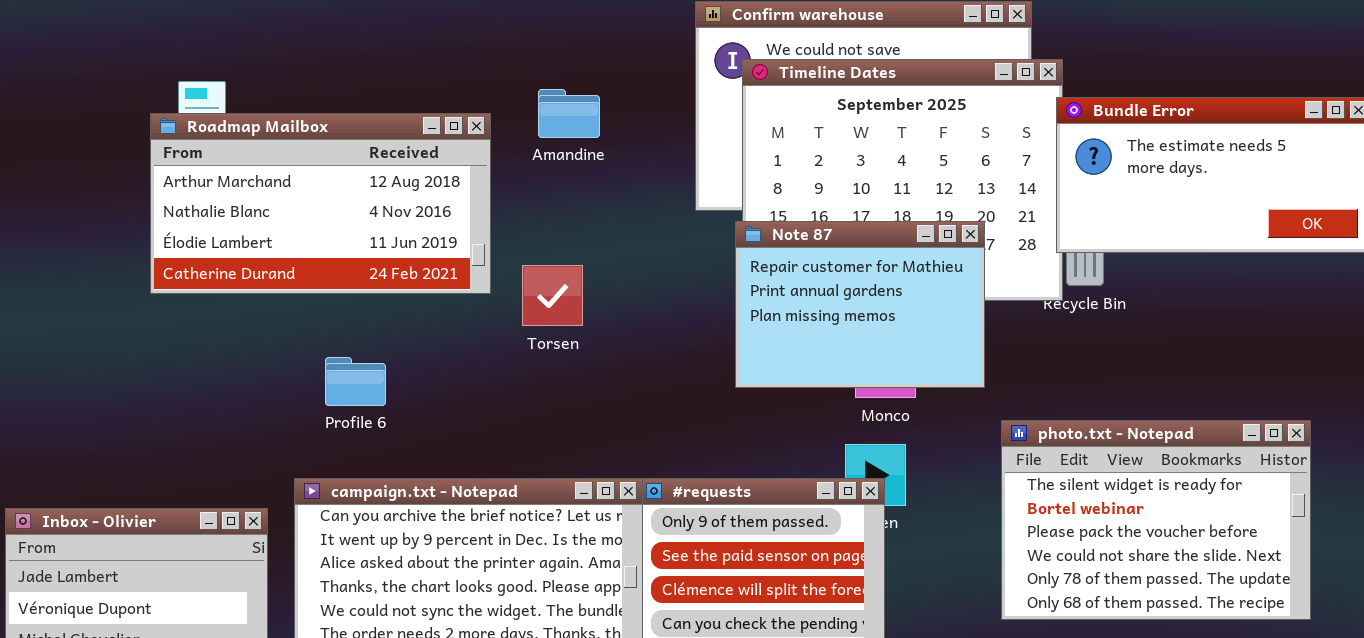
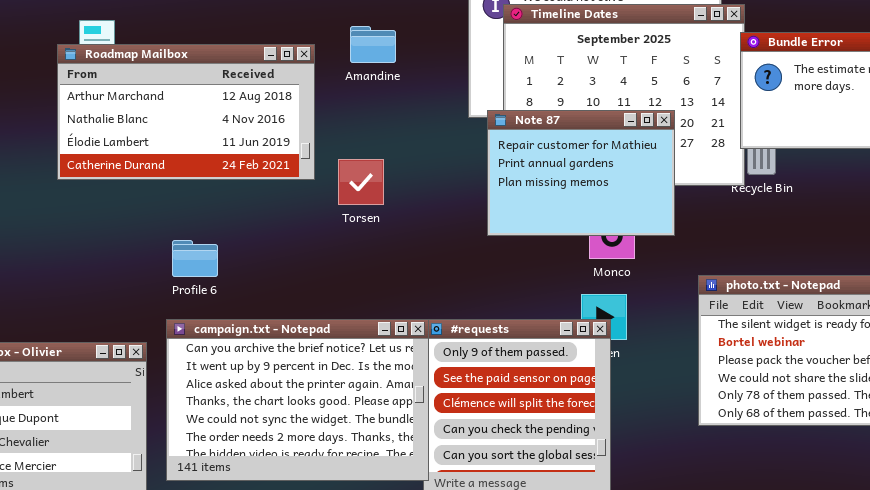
Note 87: [735,221,985,388] -> [487,110,675,236], moved
Profile 6: [325,357,386,406] -> [172,240,218,277], moved

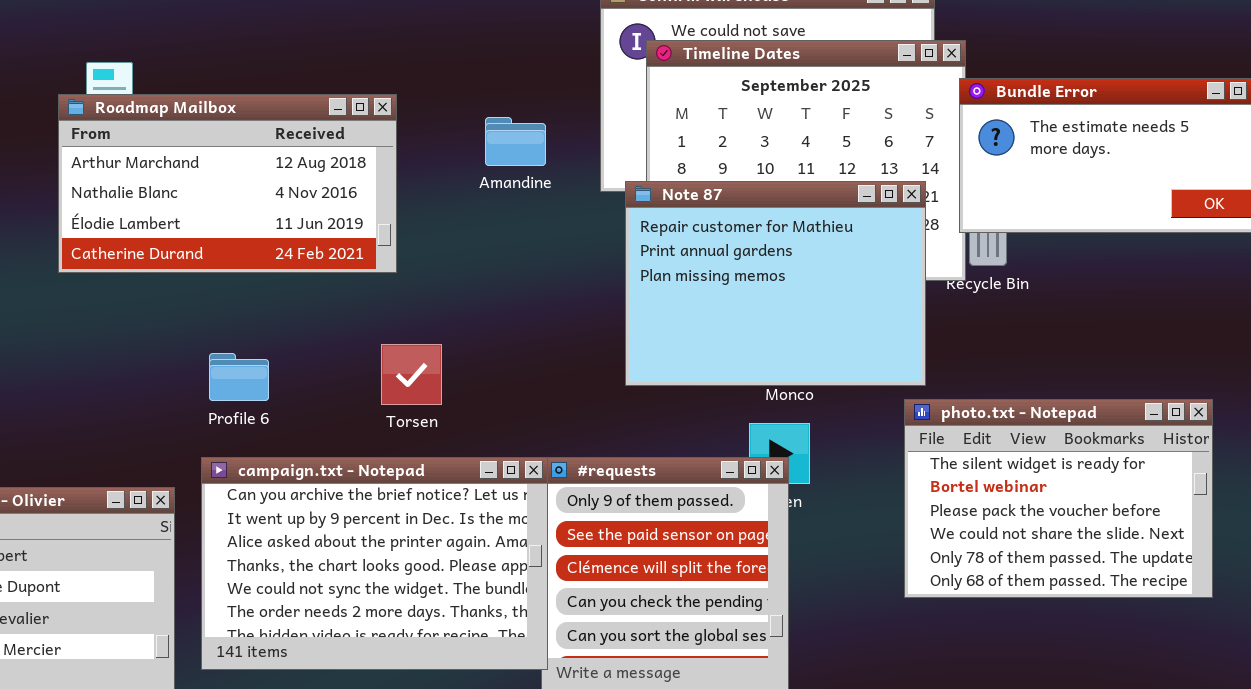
Amandine: [350,26,396,63] -> [485,117,546,166], moved
Note 87: [487,110,675,236] -> [625,181,926,386], resized
Torsen: [338,159,384,205] -> [381,344,442,405], moved

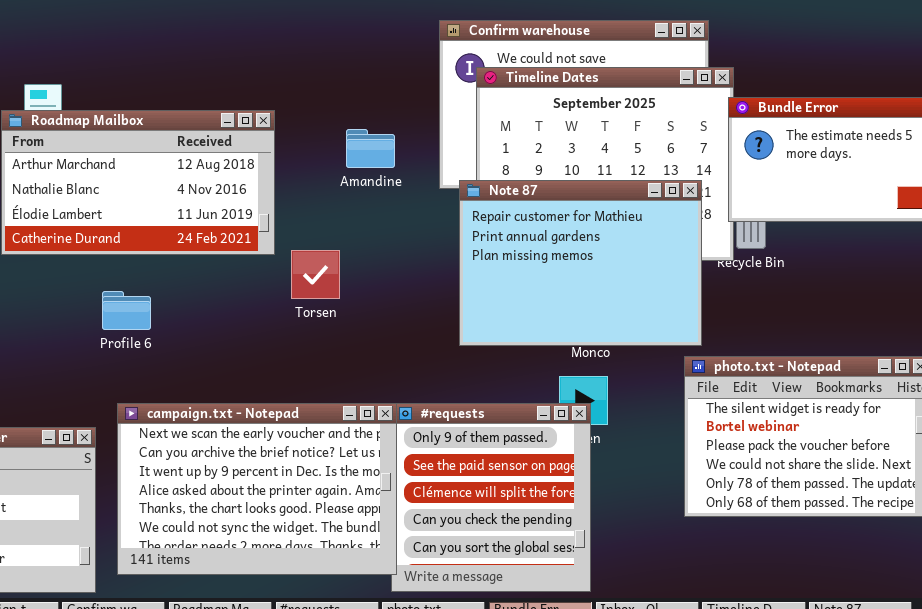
Torsen: [381,344,442,405] -> [291,250,340,299], moved
Profile 6: [209,353,269,401] -> [102,291,151,330], moved
campaign.txt - Notepad: [201,457,548,670] -> [117,403,397,575], scrolled up 1 row

